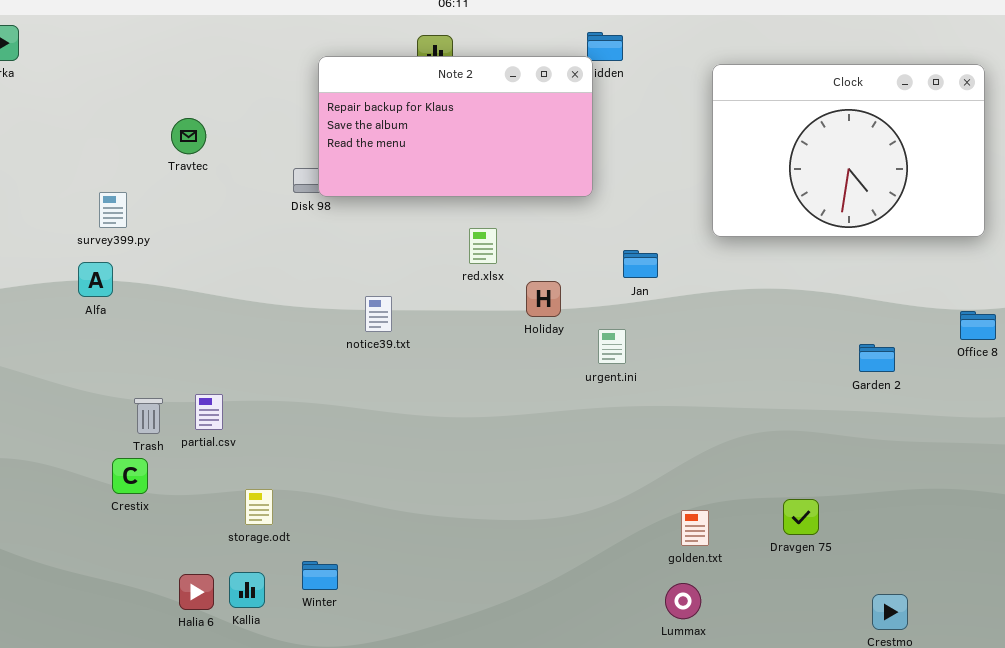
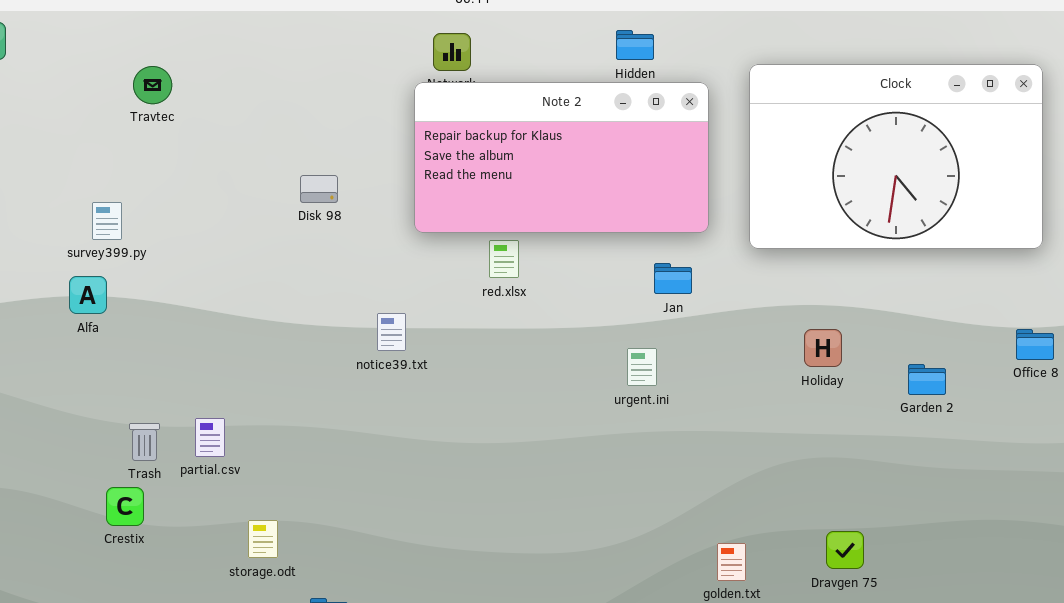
Note 2: [318,56,593,197] -> [414,82,709,233], moved
Travtec: [171,118,206,154] -> [133,66,172,104], moved
Holiday: [526,281,561,317] -> [804,329,842,367], moved

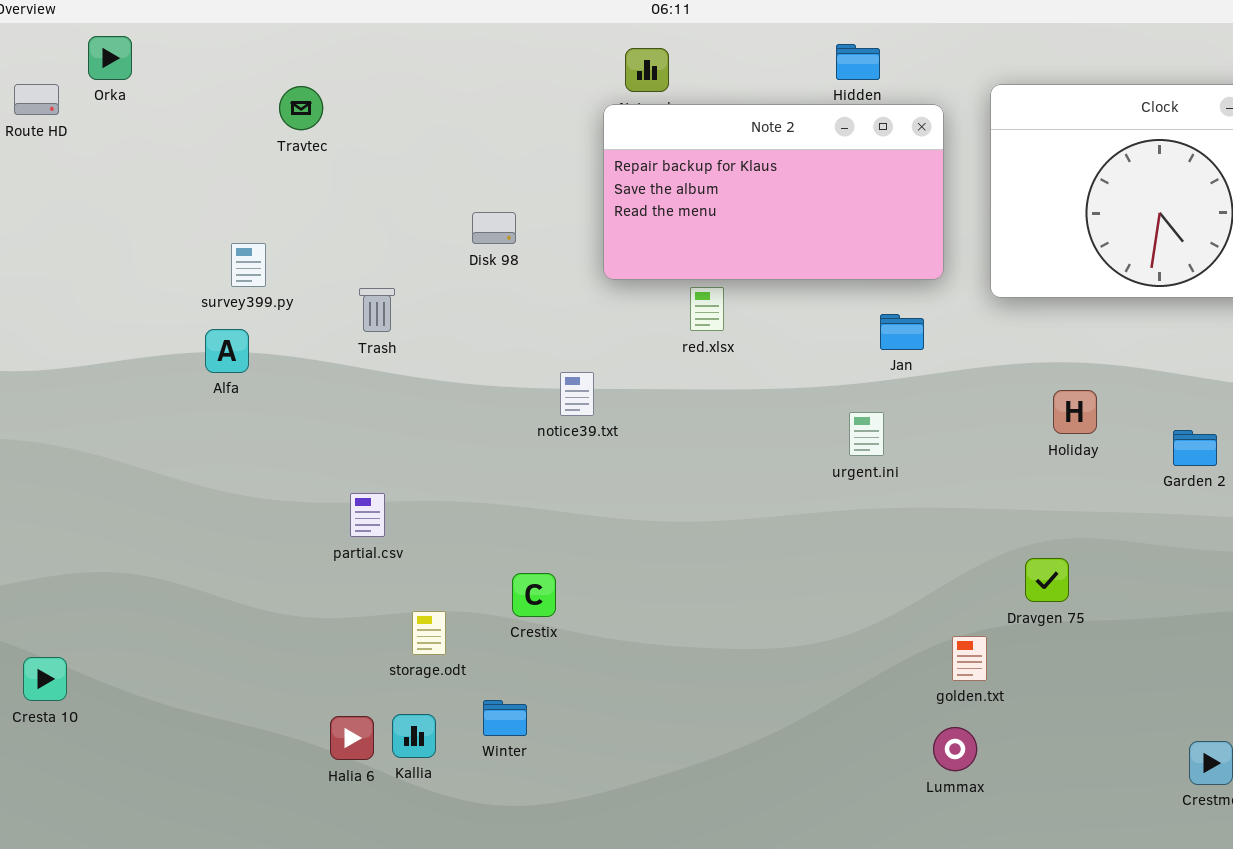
Trash: [129,423,160,461] -> [359,288,395,332], moved
Crestix: [106,487,144,526] -> [512,573,556,617], moved
Dravgen 75: [826,531,864,569] -> [1025,558,1069,602], moved

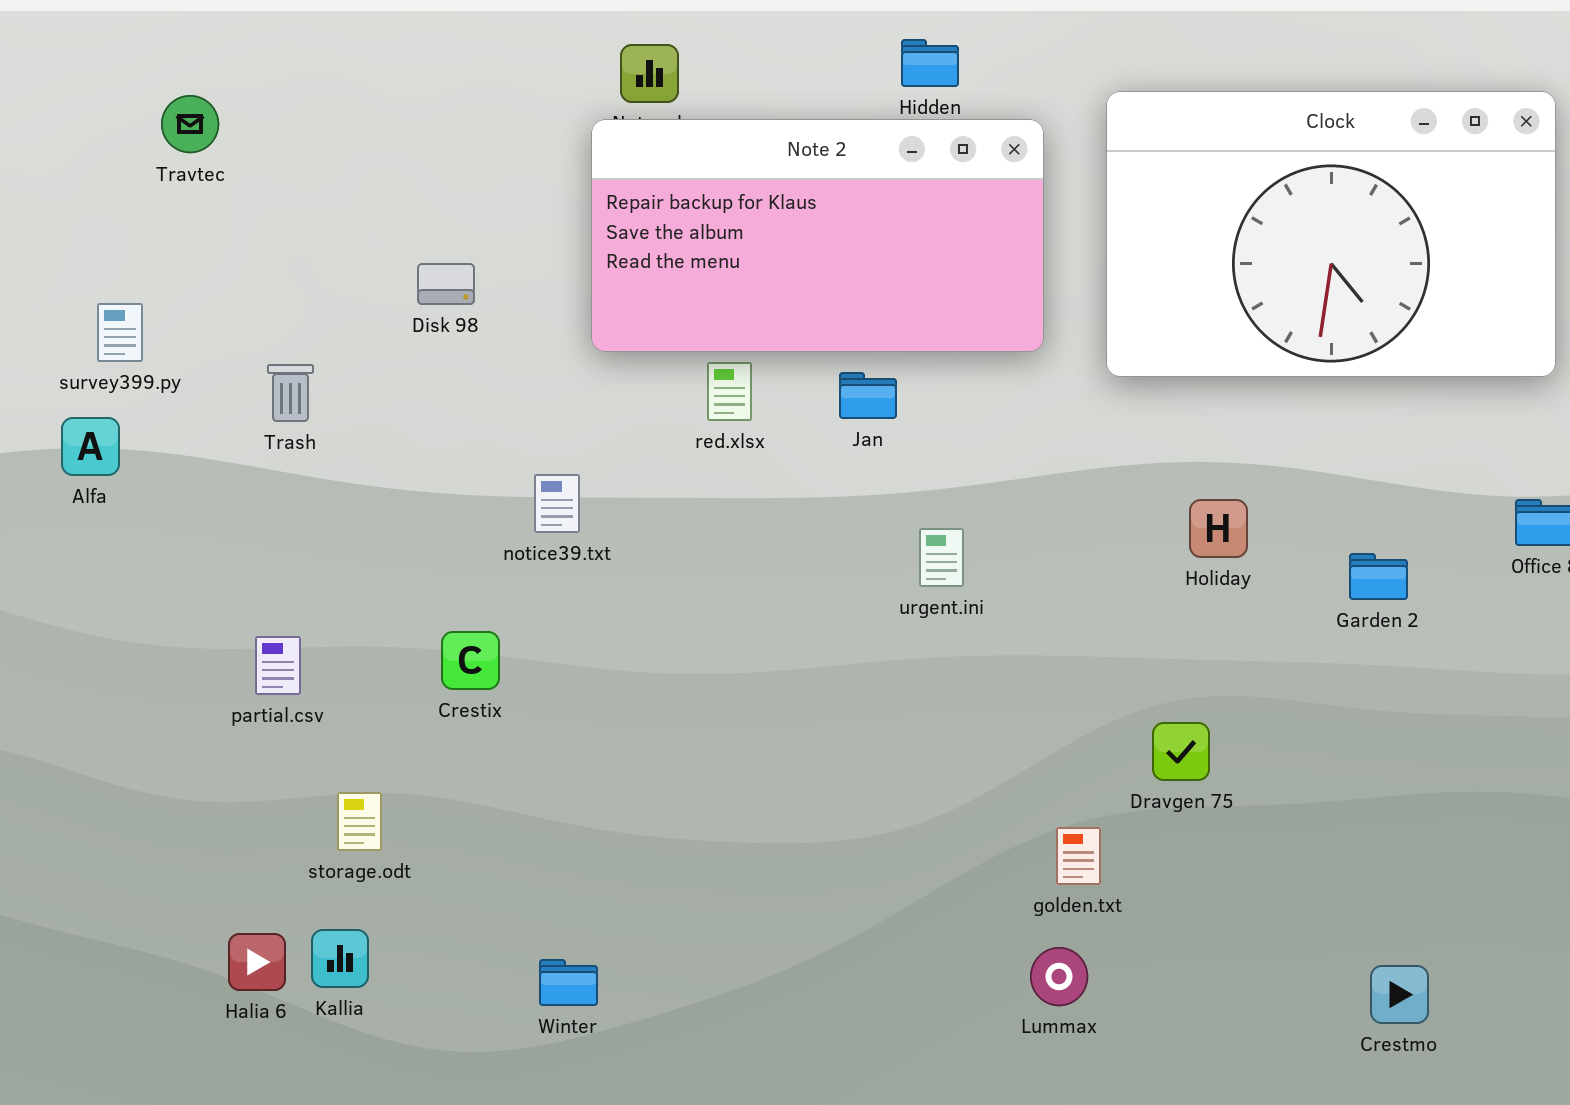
Jan: [880,314,924,350] -> [839,372,897,419], moved
Crestix: [512,573,556,617] -> [441,631,500,690], moved
Winter: [483,700,527,736] -> [539,959,598,1006], moved

